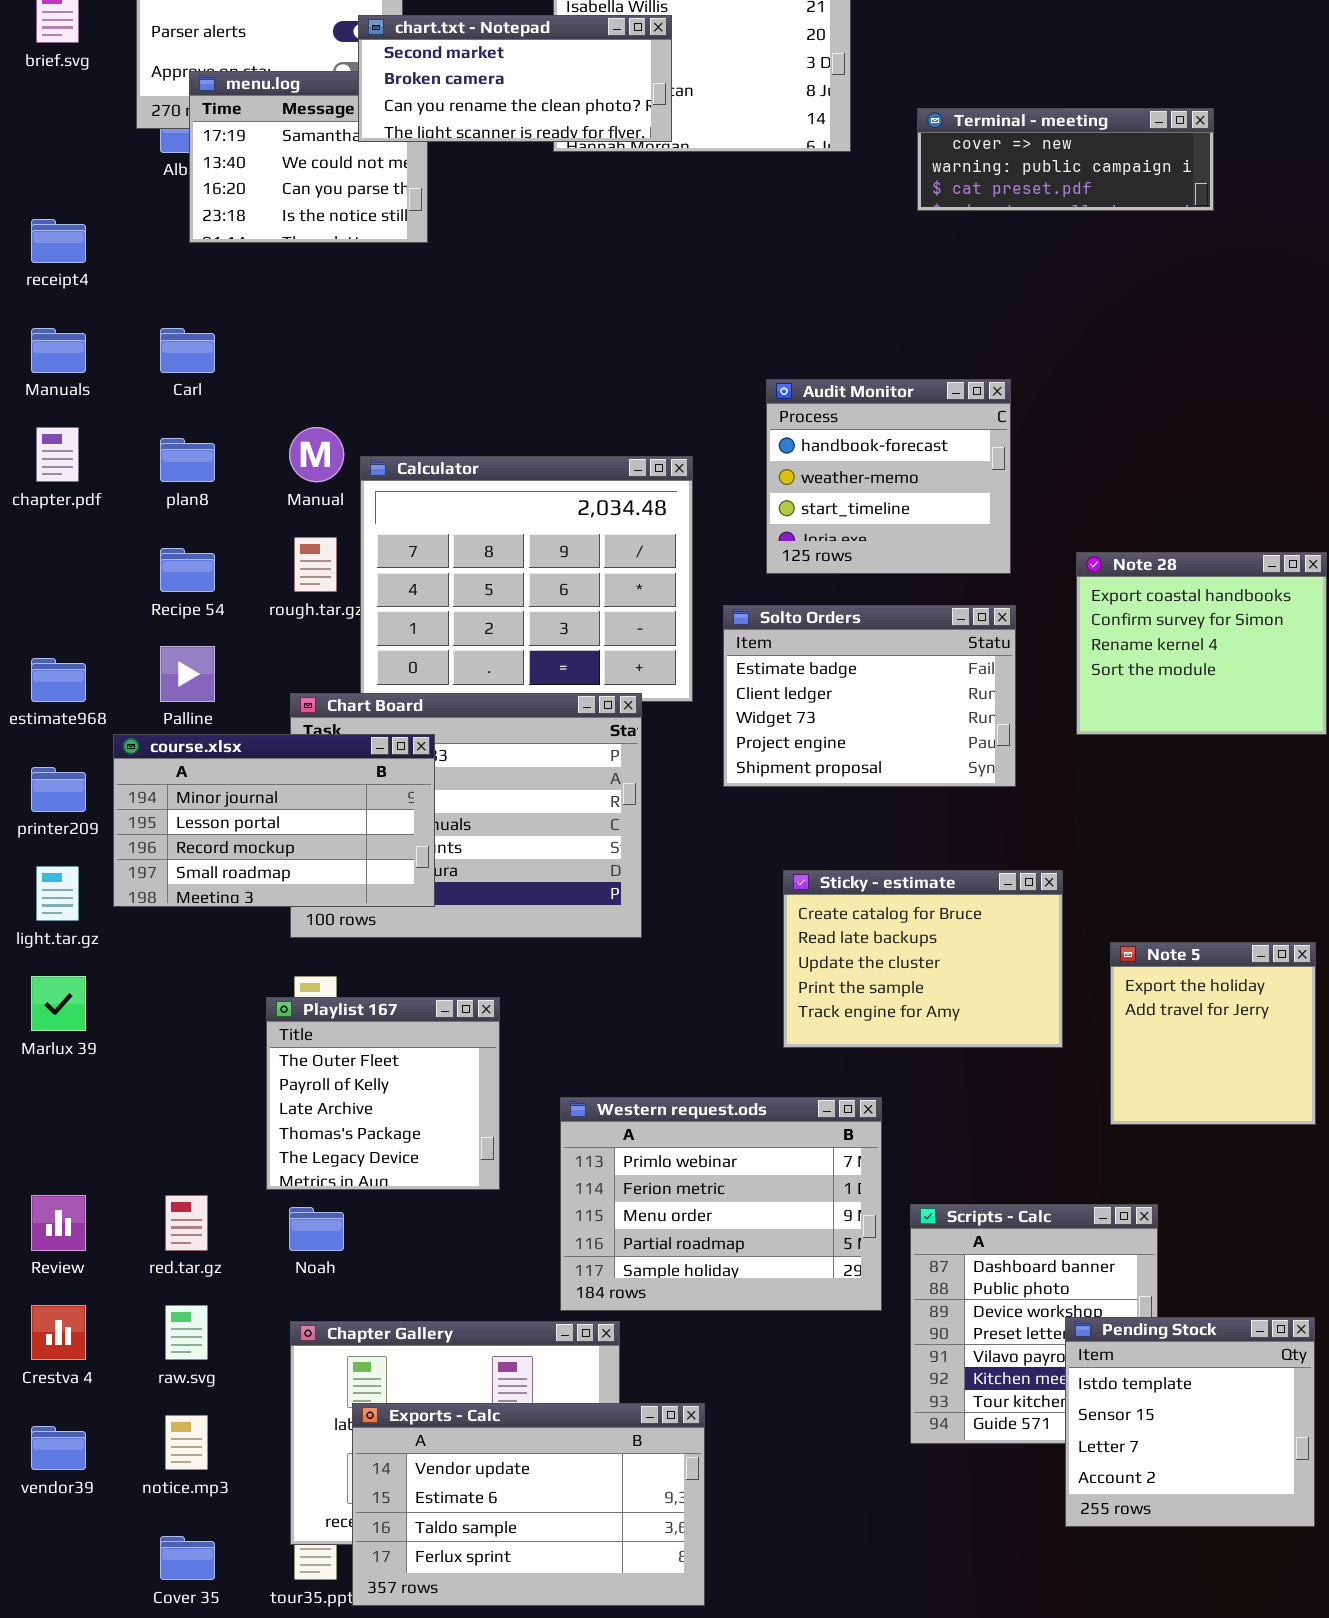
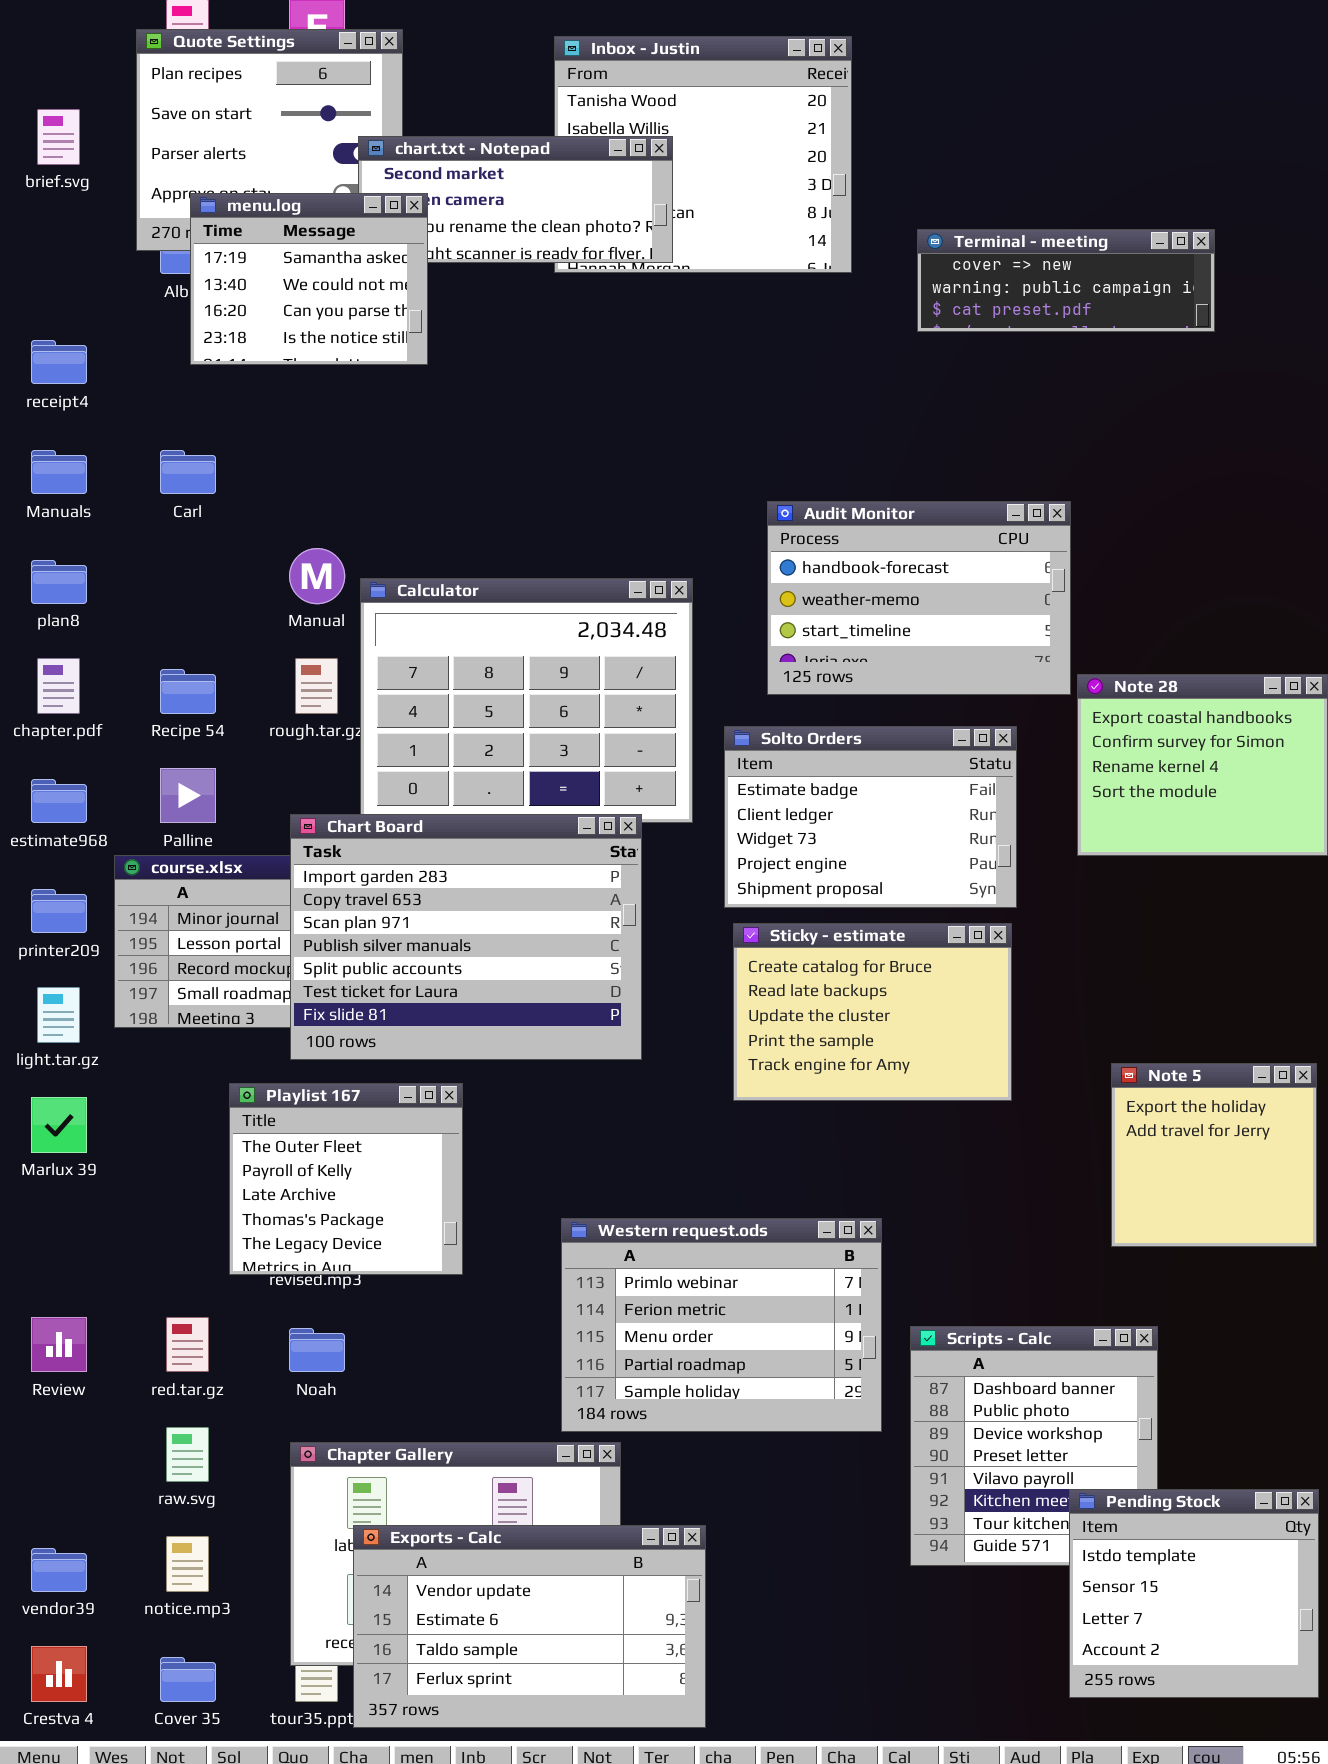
menu.log: [189,71,428,243] -> [190,193,428,365], raised
Audit Monitor: [766,379,1011,574] -> [767,501,1071,695], resized
chapter.pdf: [36,427,79,482] -> [37,658,80,714], moved
plan8: [160,438,215,482] -> [31,560,87,604], moved
Chart Board: [290,693,642,938] -> [290,814,642,1060], raised
Sticky - estimate: [783,870,1063,1048] -> [733,923,1012,1101], moved
Playlist 167: [266,997,500,1190] -> [229,1083,463,1275], moved
Crestva 4: [31,1305,86,1360] -> [31,1646,87,1702], moved
Pending Stock: [1065,1317,1315,1527] -> [1069,1489,1319,1698], moved

